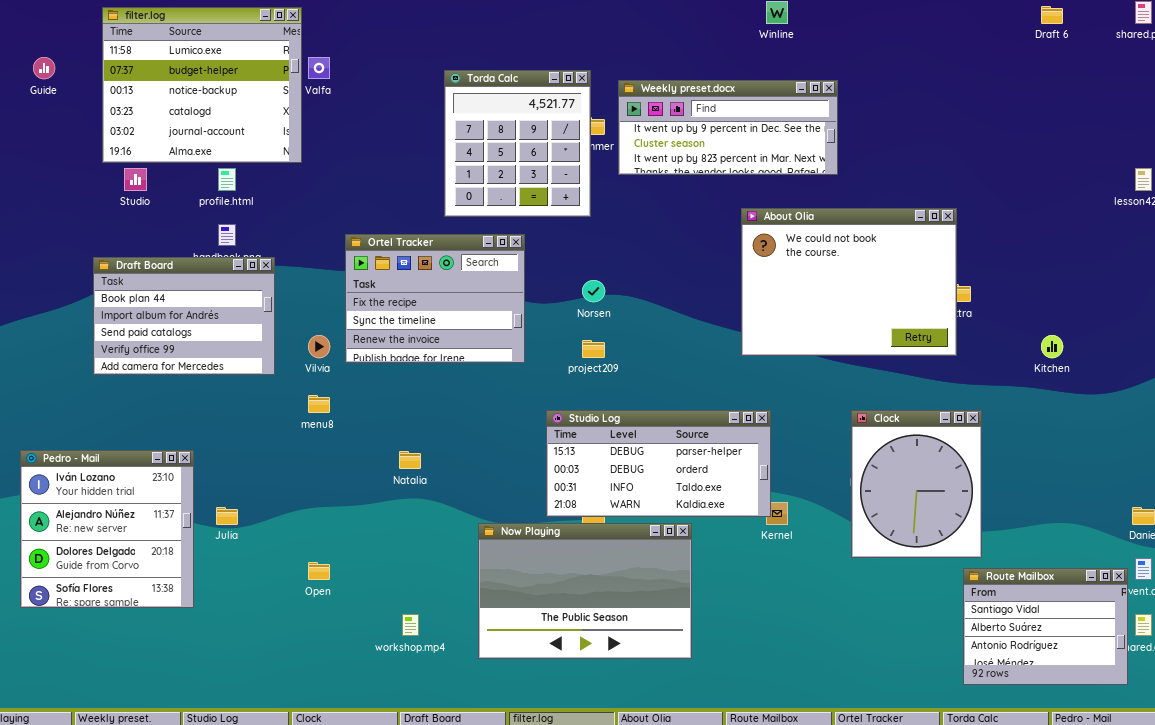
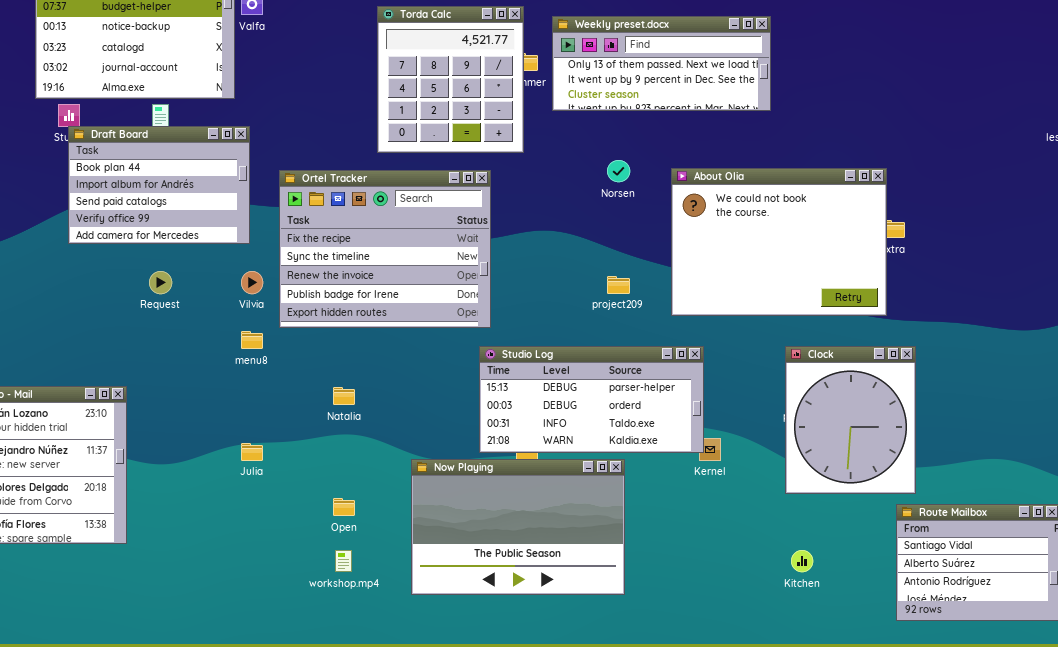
Weekly preset.docx: [618,80,838,175] -> [552,16,771,111], scrolled up 1 row
About Olia: [741,208,957,356] -> [671,168,887,316], moved
Ortel Tracker: [345,234,525,363] -> [279,170,491,328], resized
Draft Board: [93,257,275,375] -> [68,126,250,244], moved
Norsen: [582,280,605,302] -> [607,160,630,182], moved
Kitchen: [1041,335,1063,358] -> [791,550,813,572], moved
project209: [582,340,605,358] -> [607,276,630,294], moved
Julia: [216,507,238,525] -> [241,443,263,461], moved
Open: [308,562,330,580] -> [333,498,355,516], moved

